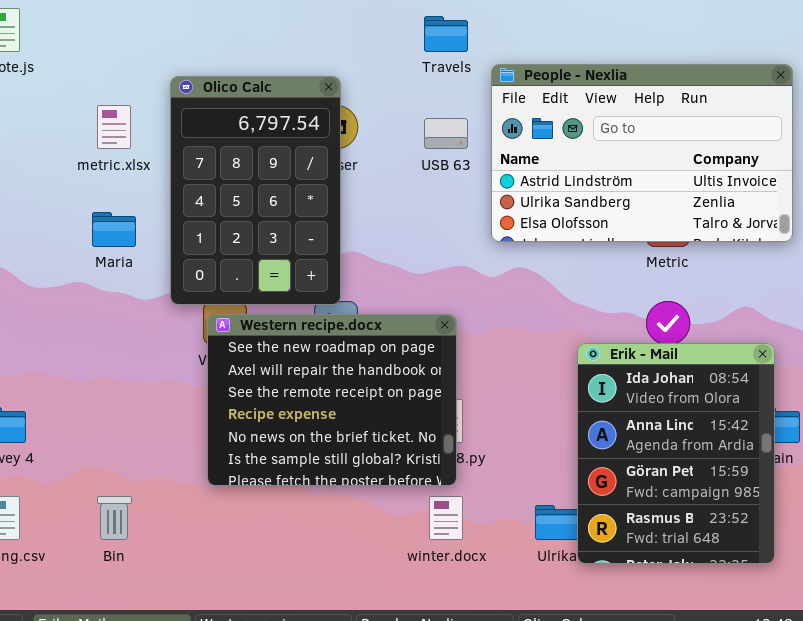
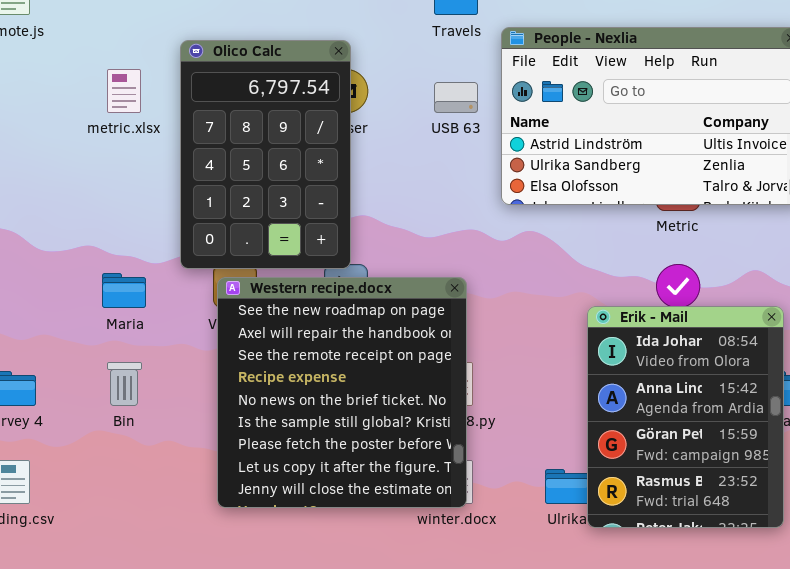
Maria: [92,212,136,247] -> [102,273,146,308], moved
Western recipe.docx: [207,314,457,486] -> [217,277,467,508], resized
Bin: [97,496,132,540] -> [107,362,142,406], moved

